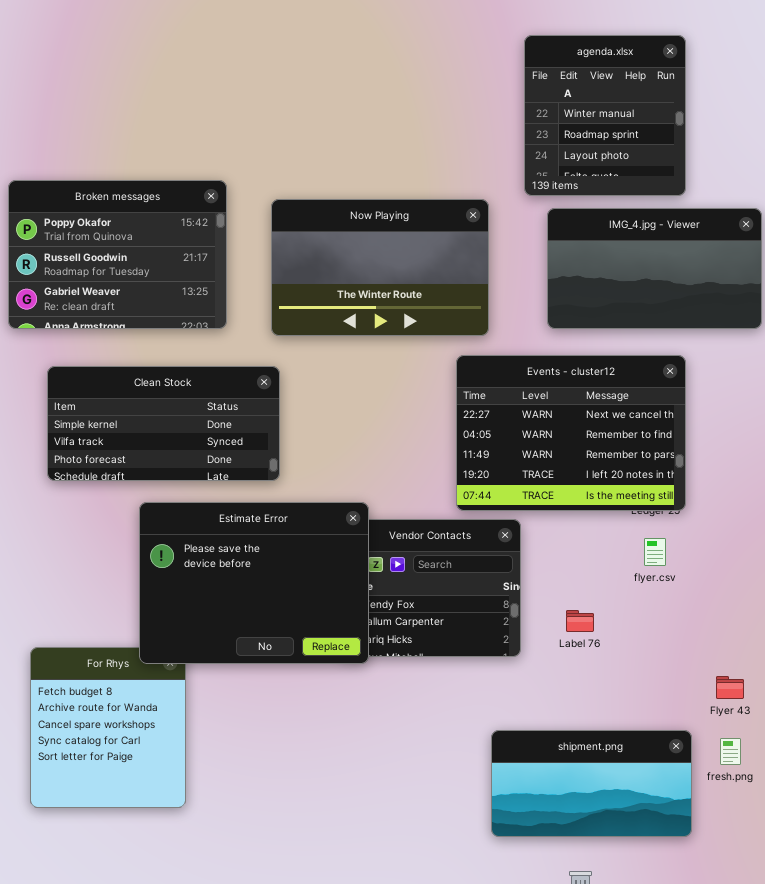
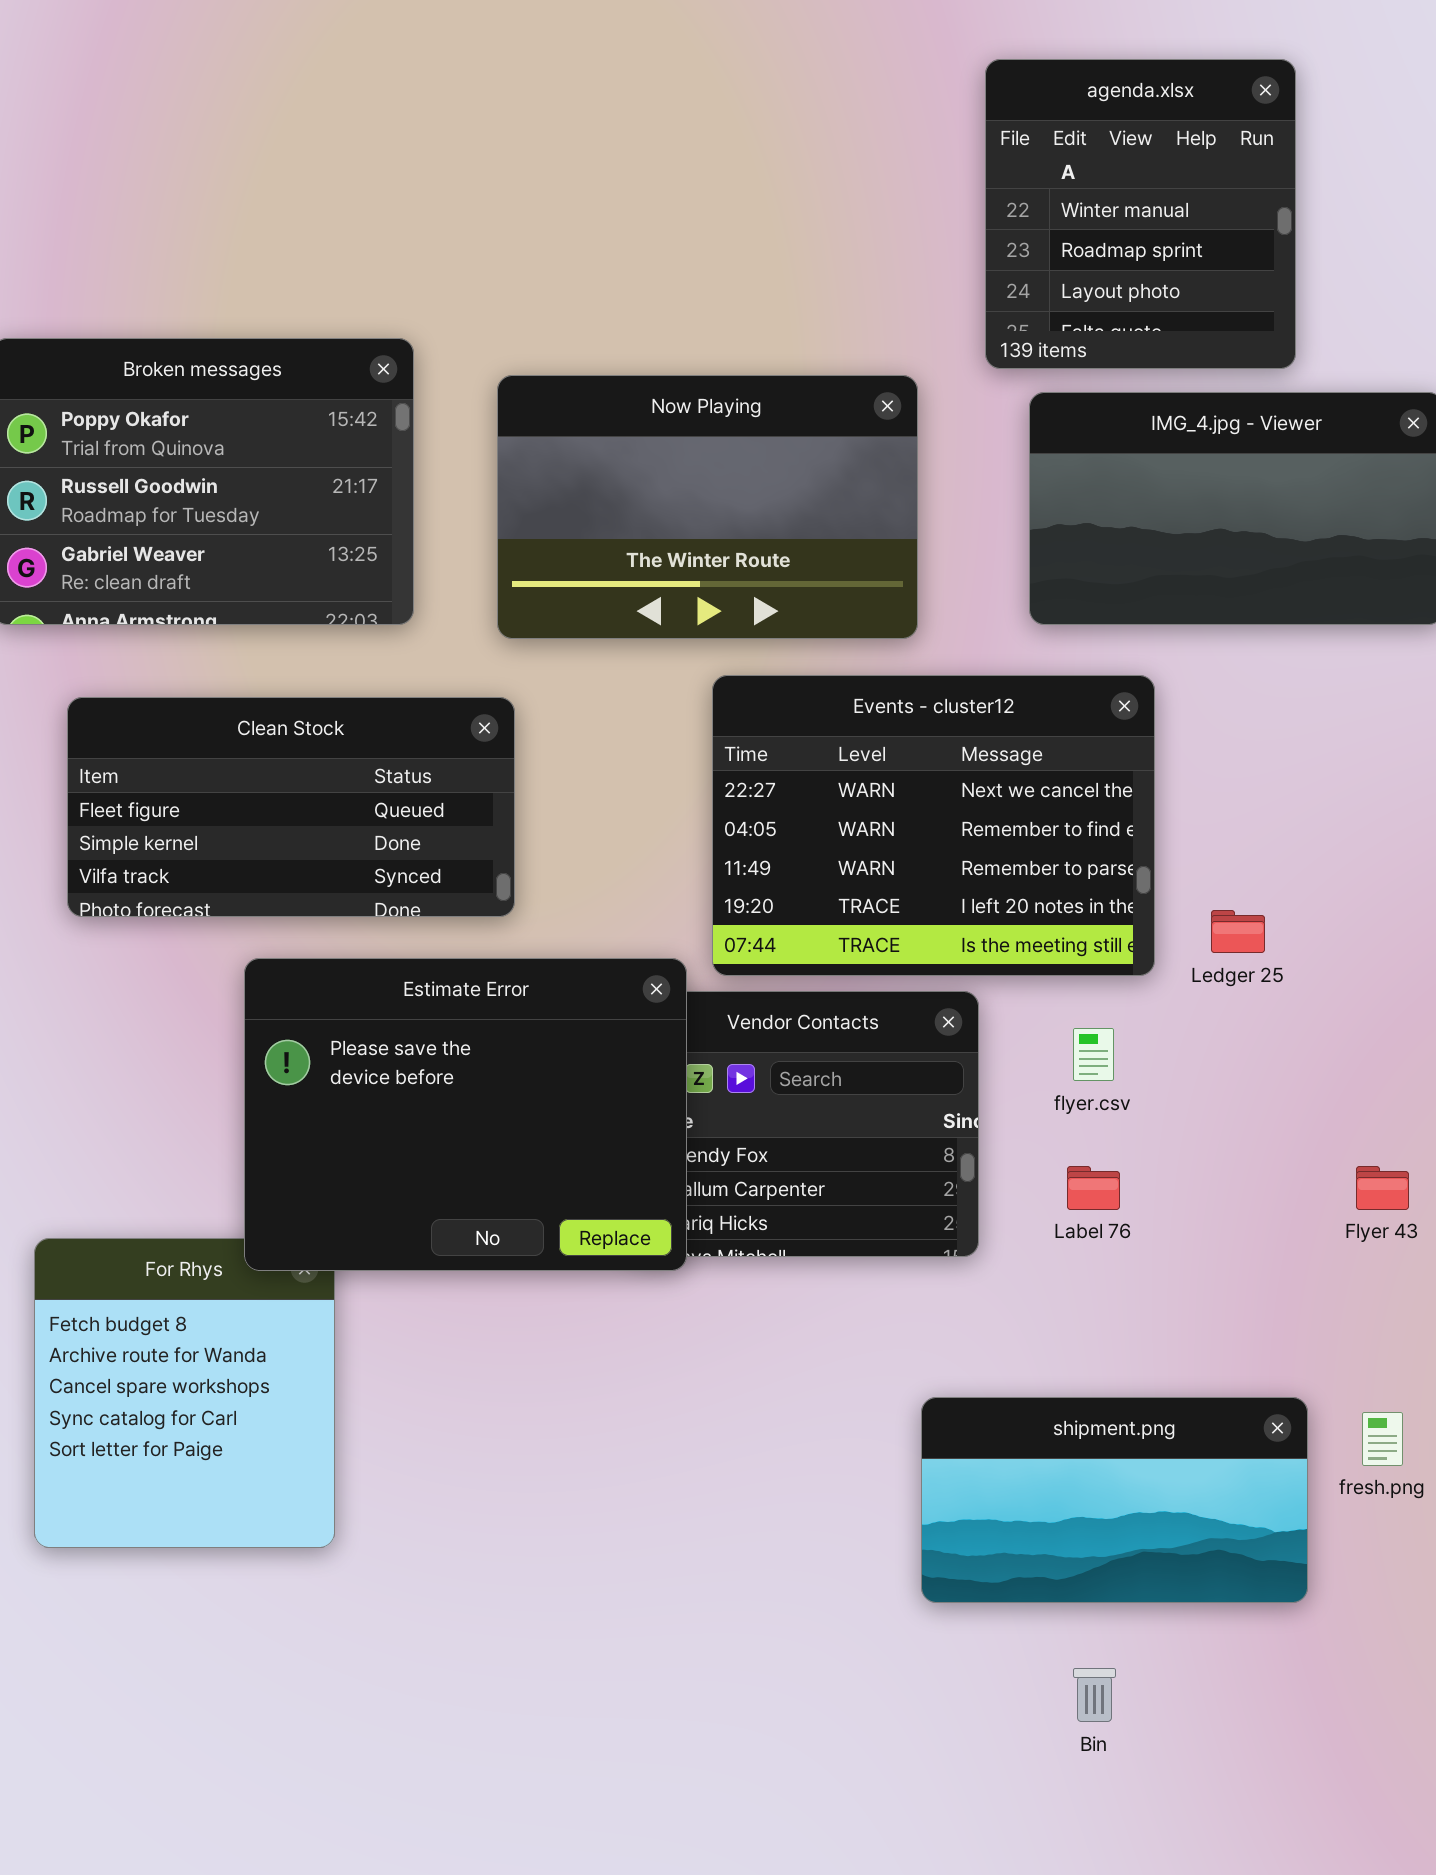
Events - cluster12: [456,355,686,511] -> [712,675,1155,976], moved
Clean Stock: [47,366,280,481] -> [67,697,515,917], scrolled up 1 row
flyer.csv: [644,538,666,566] -> [1073,1028,1114,1081], moved
Flyer 43: [716,676,744,699] -> [1356,1166,1409,1210], moved

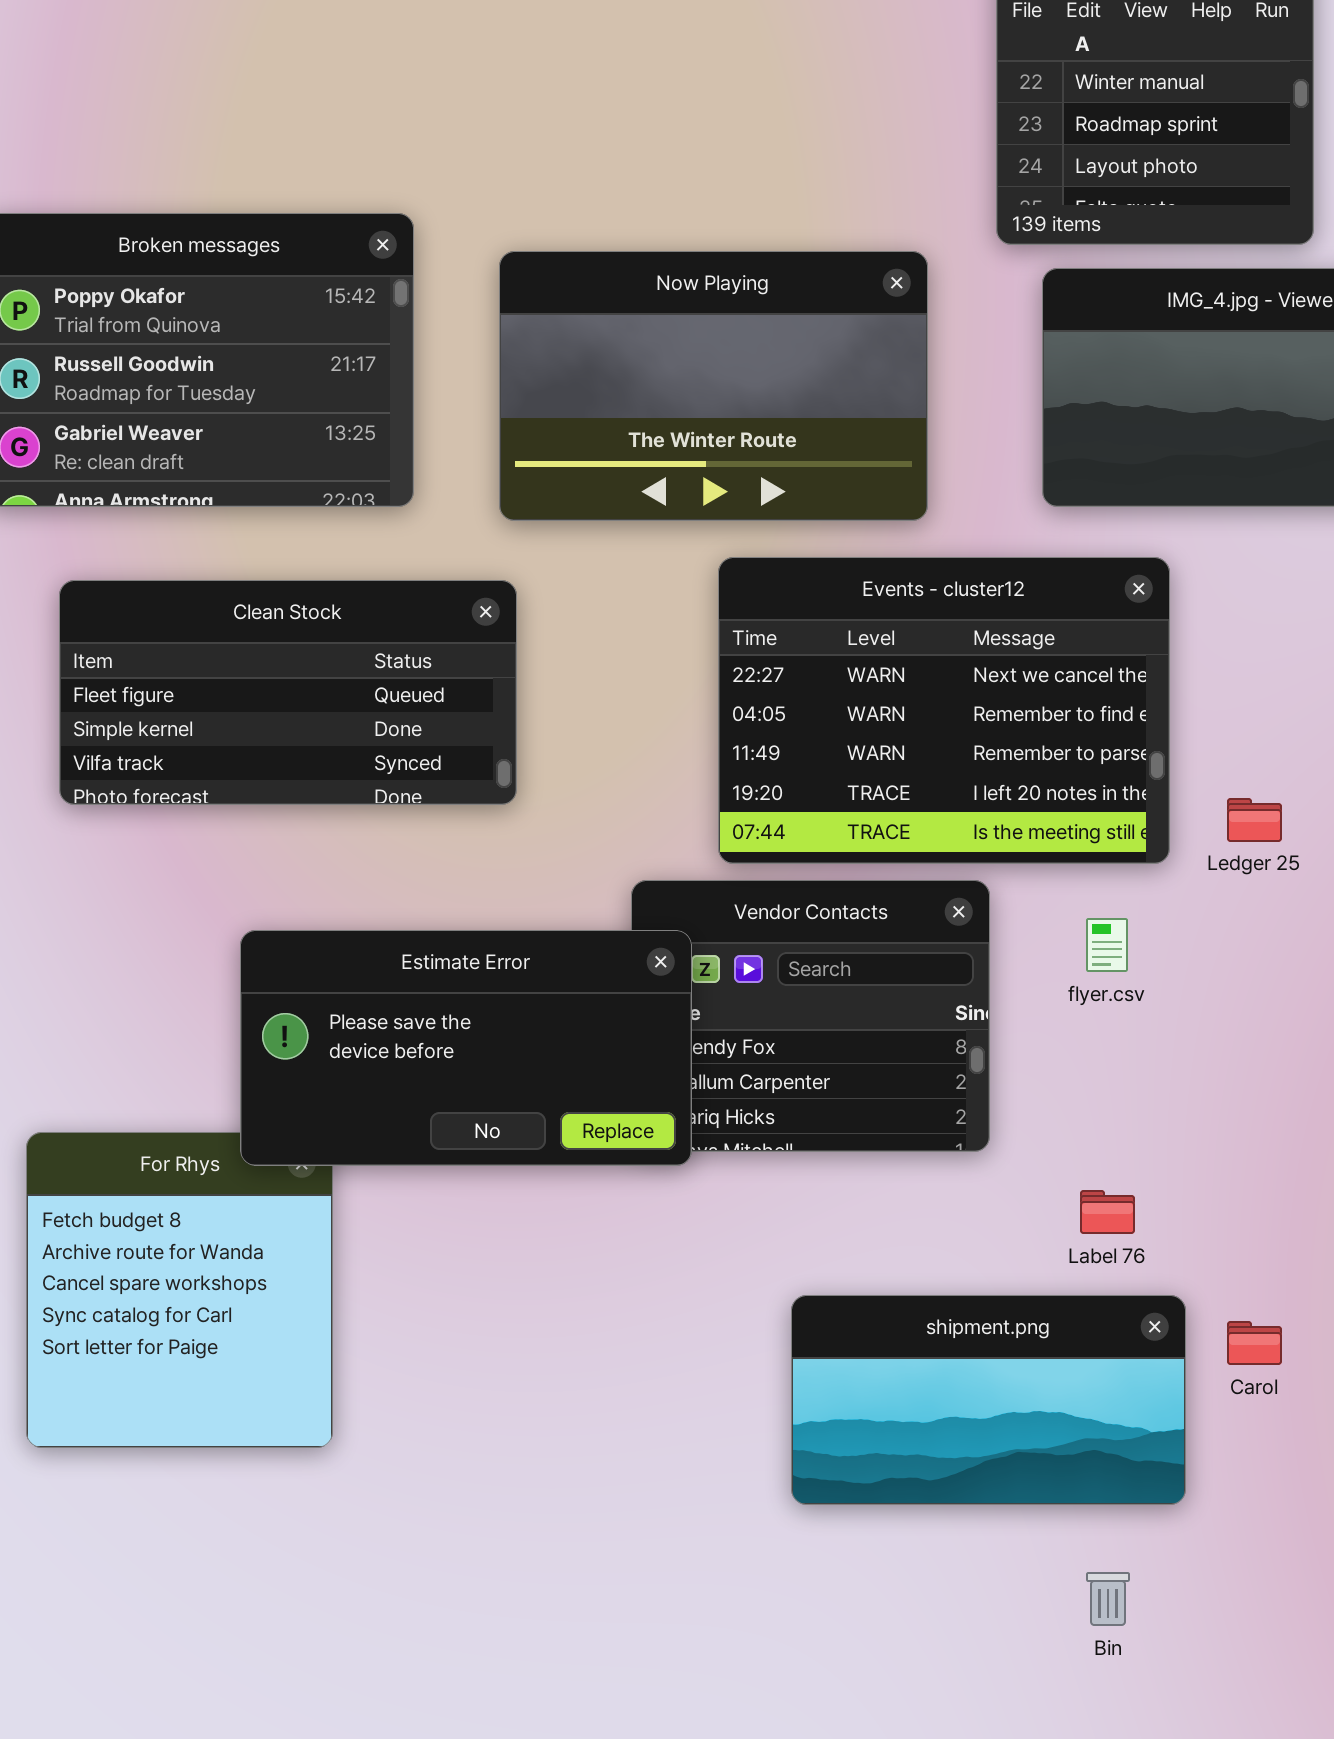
Estimate Error: [244,958,687,1271] -> [240,930,692,1166], resized
Label 76: [1067,1166,1120,1210] -> [1080,1190,1135,1234], moved
shipment.png: [921,1397,1308,1603] -> [791,1295,1186,1505], moved

